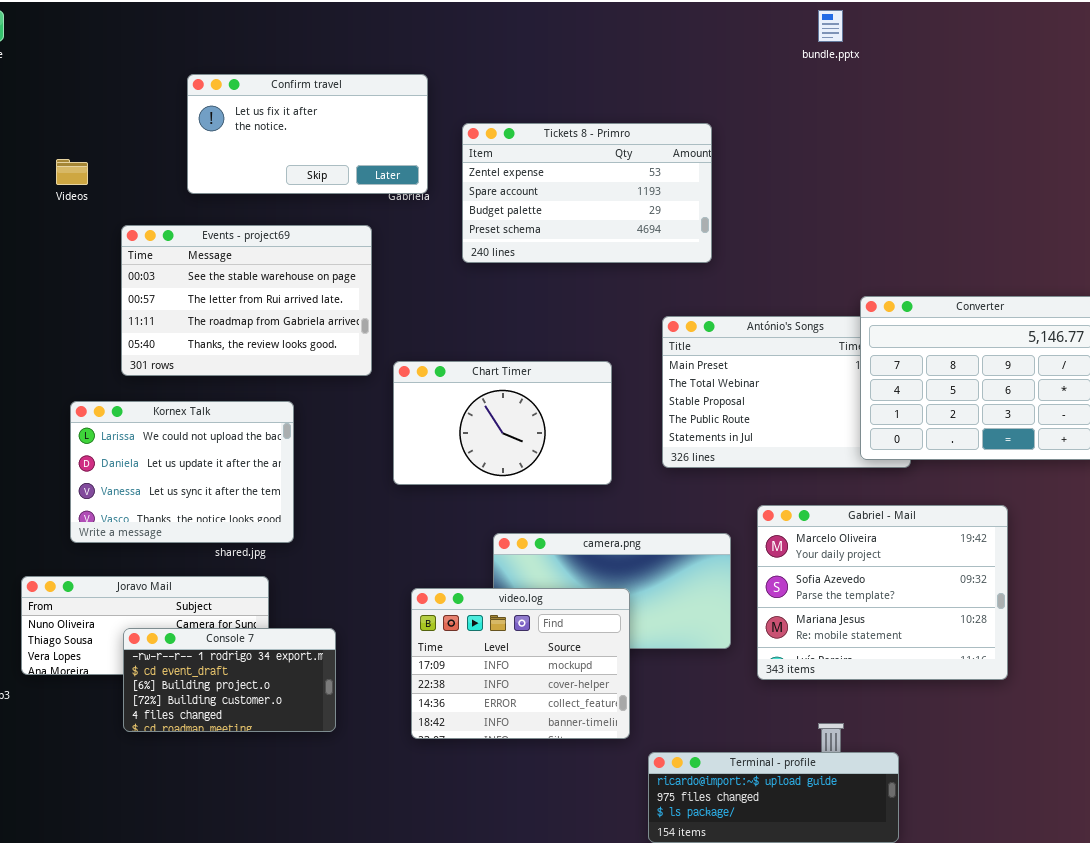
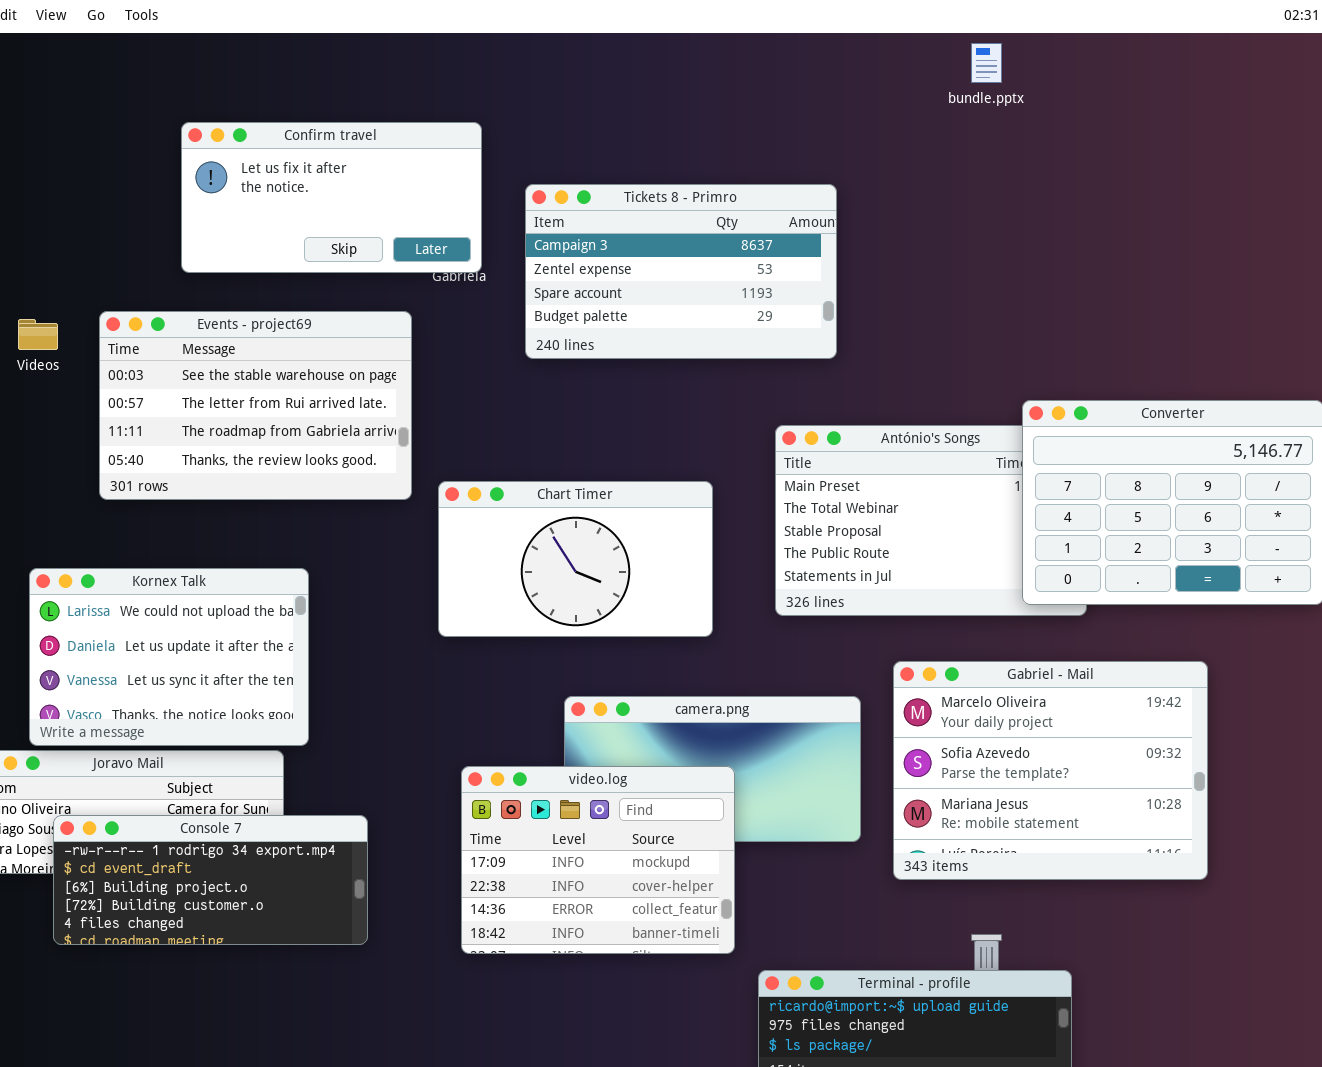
Tickets 8 - Primro: [462,123,712,263] -> [525,184,837,359], scrolled up 1 row
Videos: [56,159,88,185] -> [18,319,58,350], moved
Kornex Talk: [70,401,294,543] -> [29,568,309,746], moved
Console 7: [123,628,336,732] -> [53,815,368,945], resized

